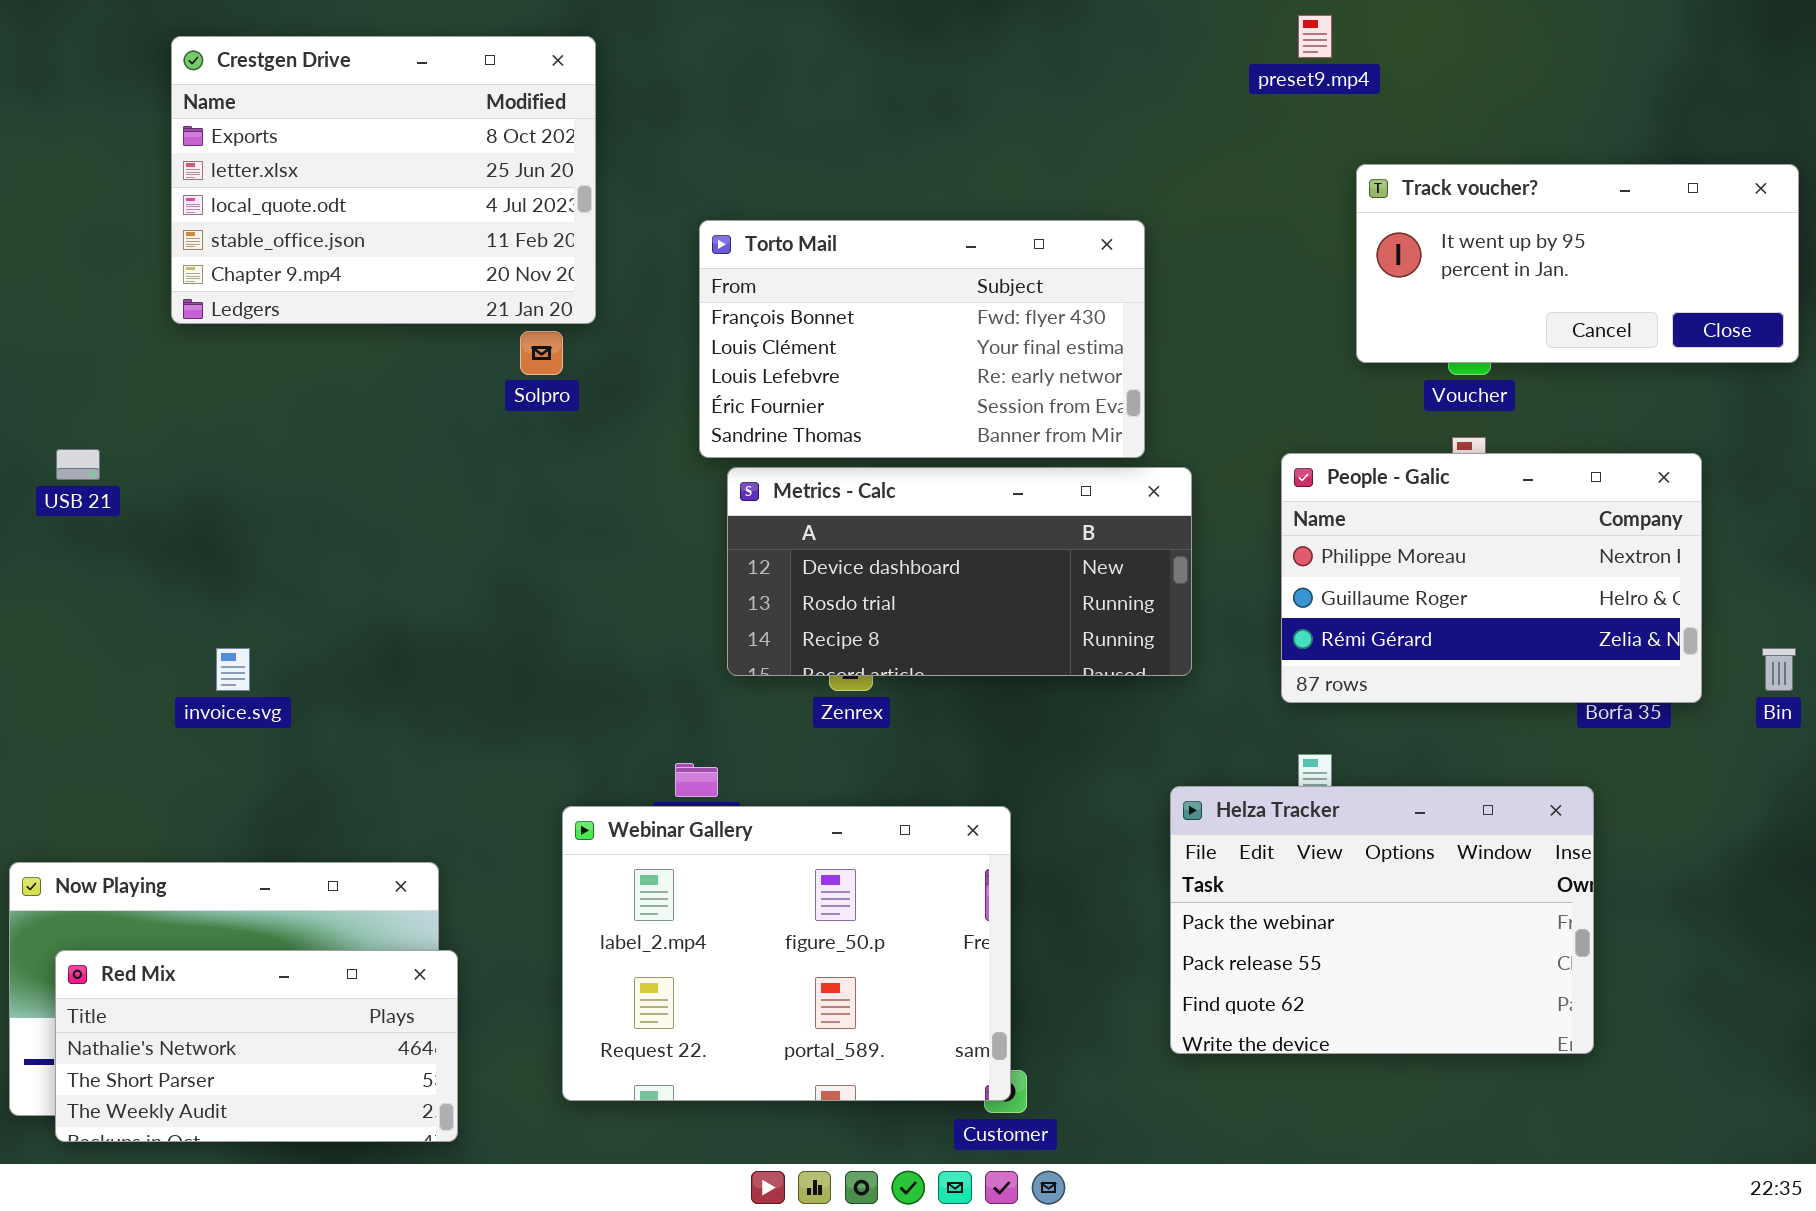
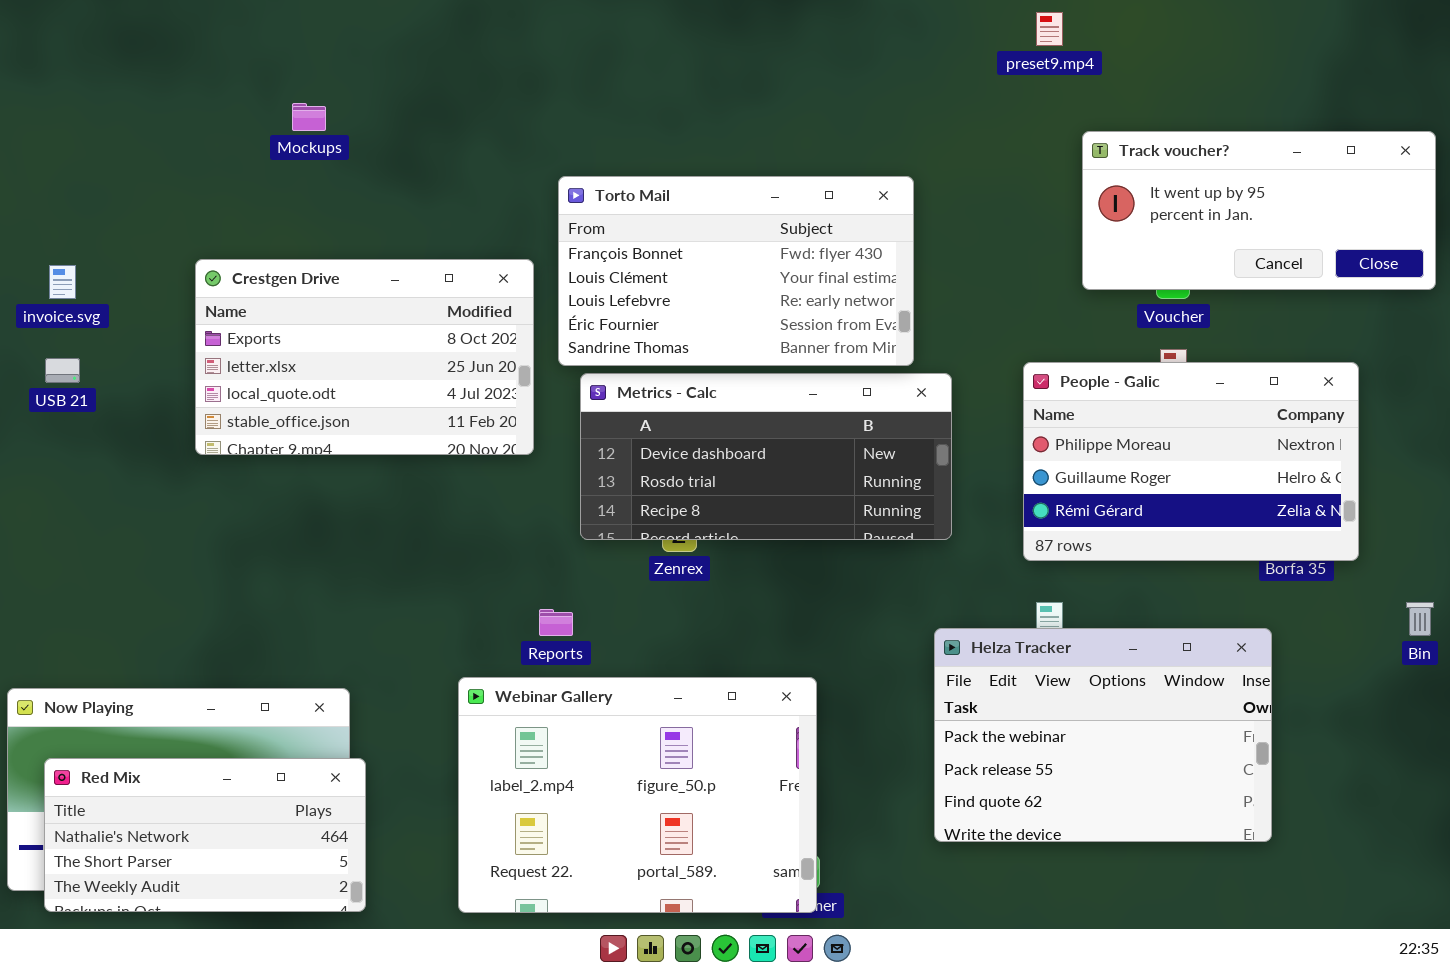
Crestgen Drive: [171,36,596,324] -> [195,259,534,455], moved, resized
invoice.svg: [216,648,250,691] -> [49,265,76,299], moved
Bin: [1762,648,1796,691] -> [1406,602,1434,636], moved
Webinar Gallery: [562,806,1011,1101] -> [458,677,817,913], moved

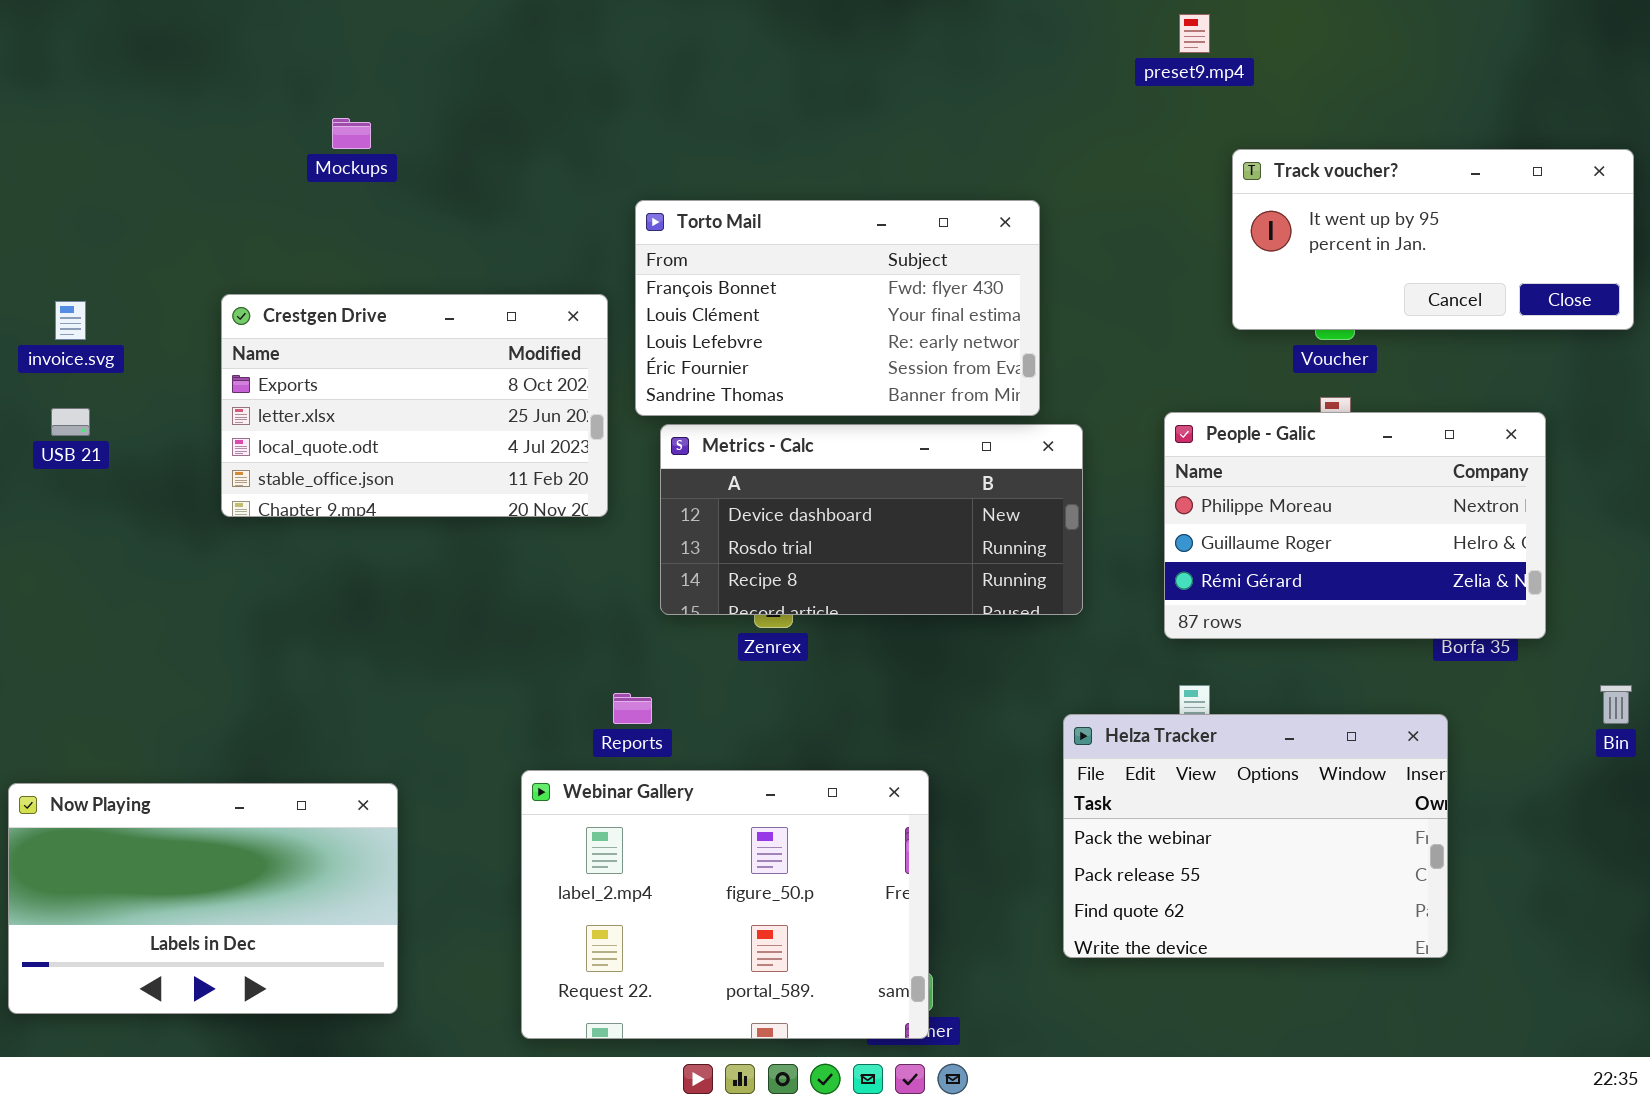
Red Mix: [44,758,366,912] -> none, closed

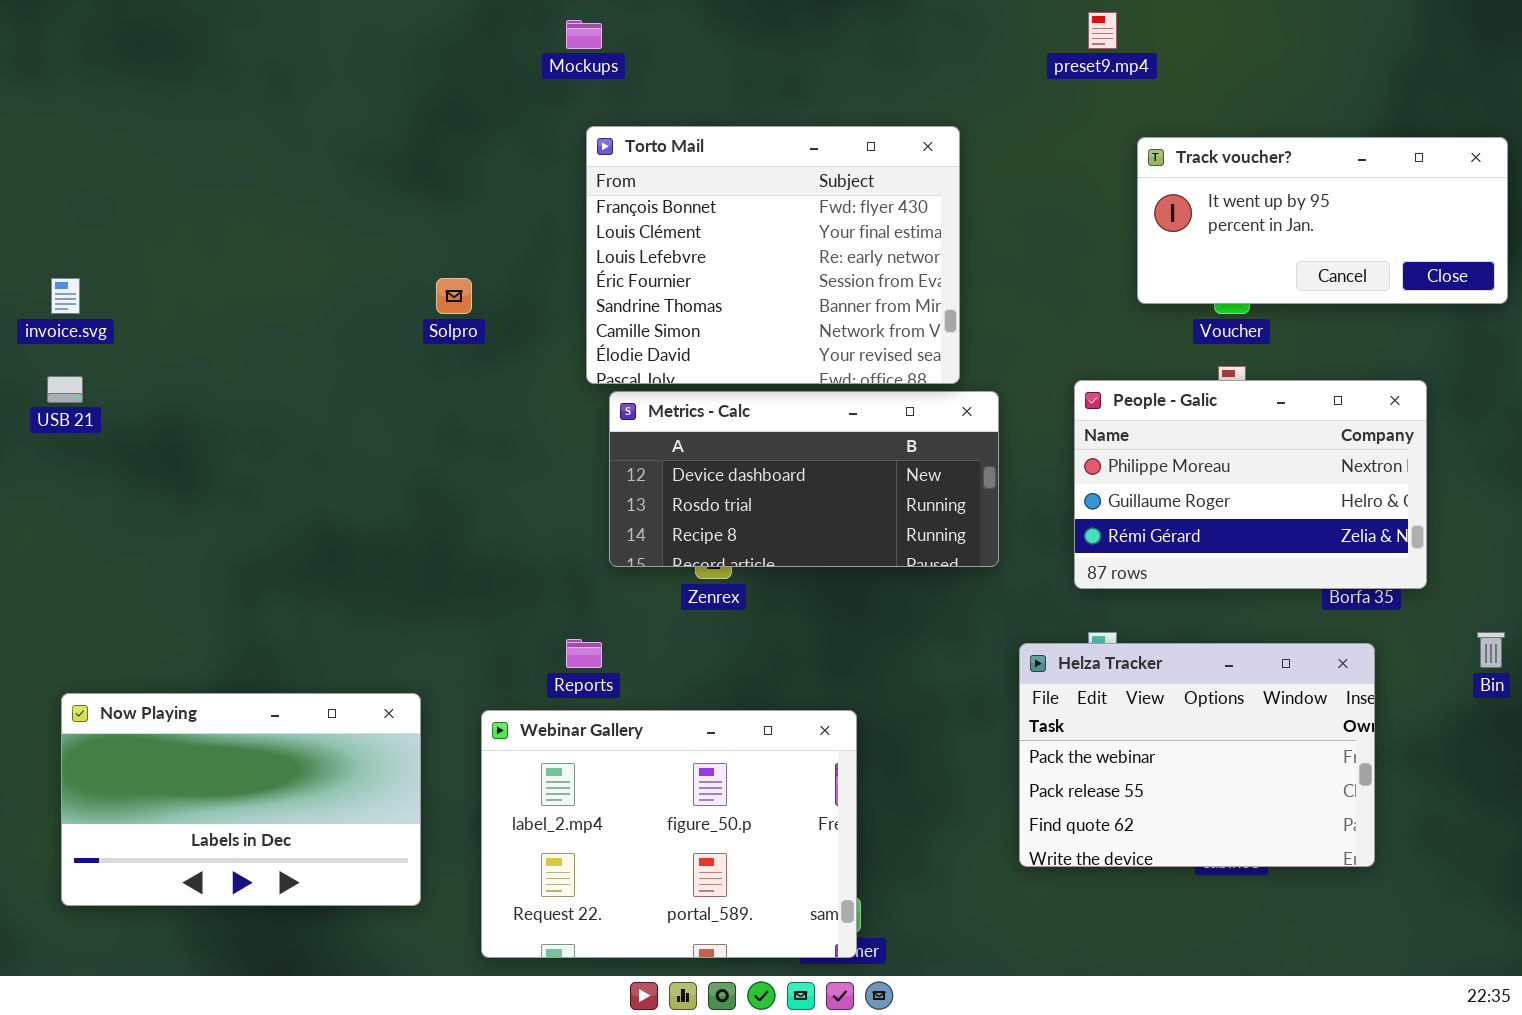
Mockups: [332,118,371,149] -> [566,20,602,49], moved
Torto Mail: [635,200,1040,416] -> [586,126,960,384], resized
Crestgen Drive: [221,294,608,517] -> none, closed
Helza Tracker: [1063,714,1448,958] -> [1019,643,1375,867], moved
Now Playing: [8,783,398,1014] -> [61,693,421,906], moved

